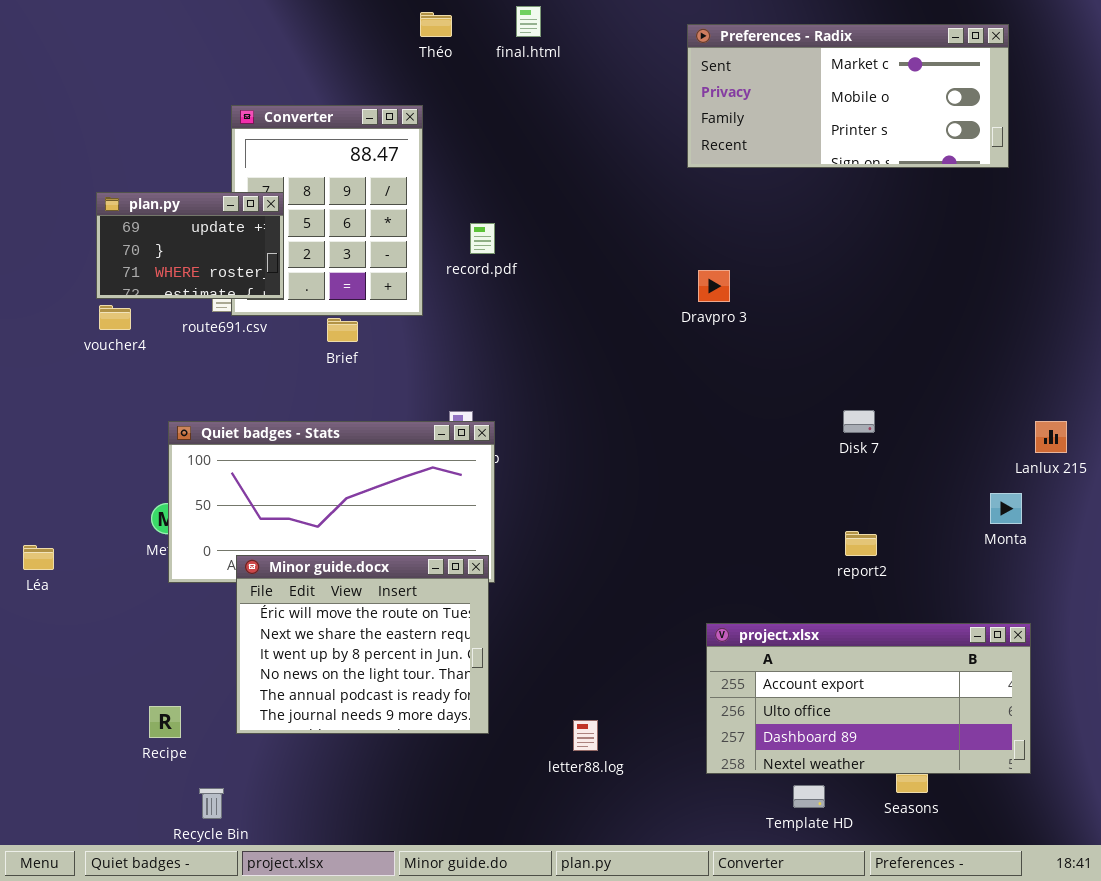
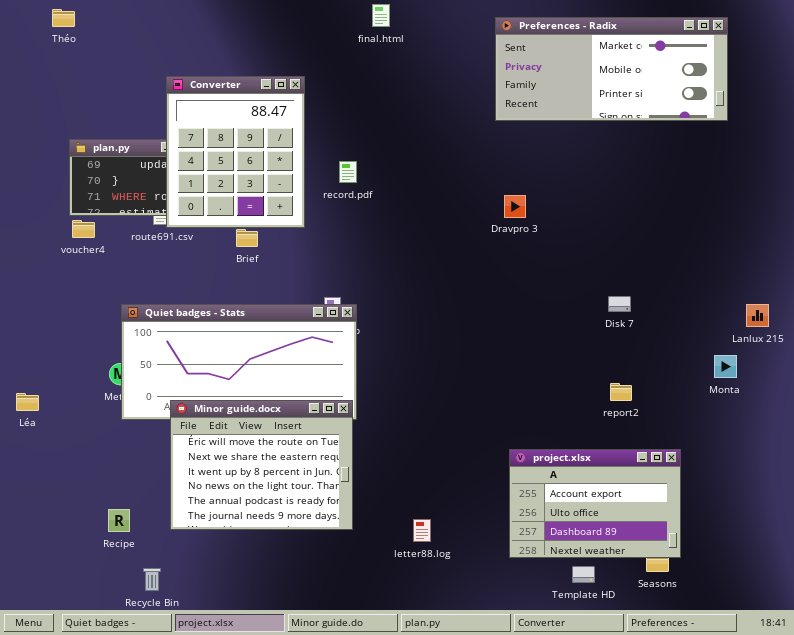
Théo: [420,12,452,37] -> [52,9,75,27], moved
Converter: [231,105,423,316] -> [166,76,305,228], raised
project.xlsx: [706,623,1031,774] -> [509,449,681,558], resized

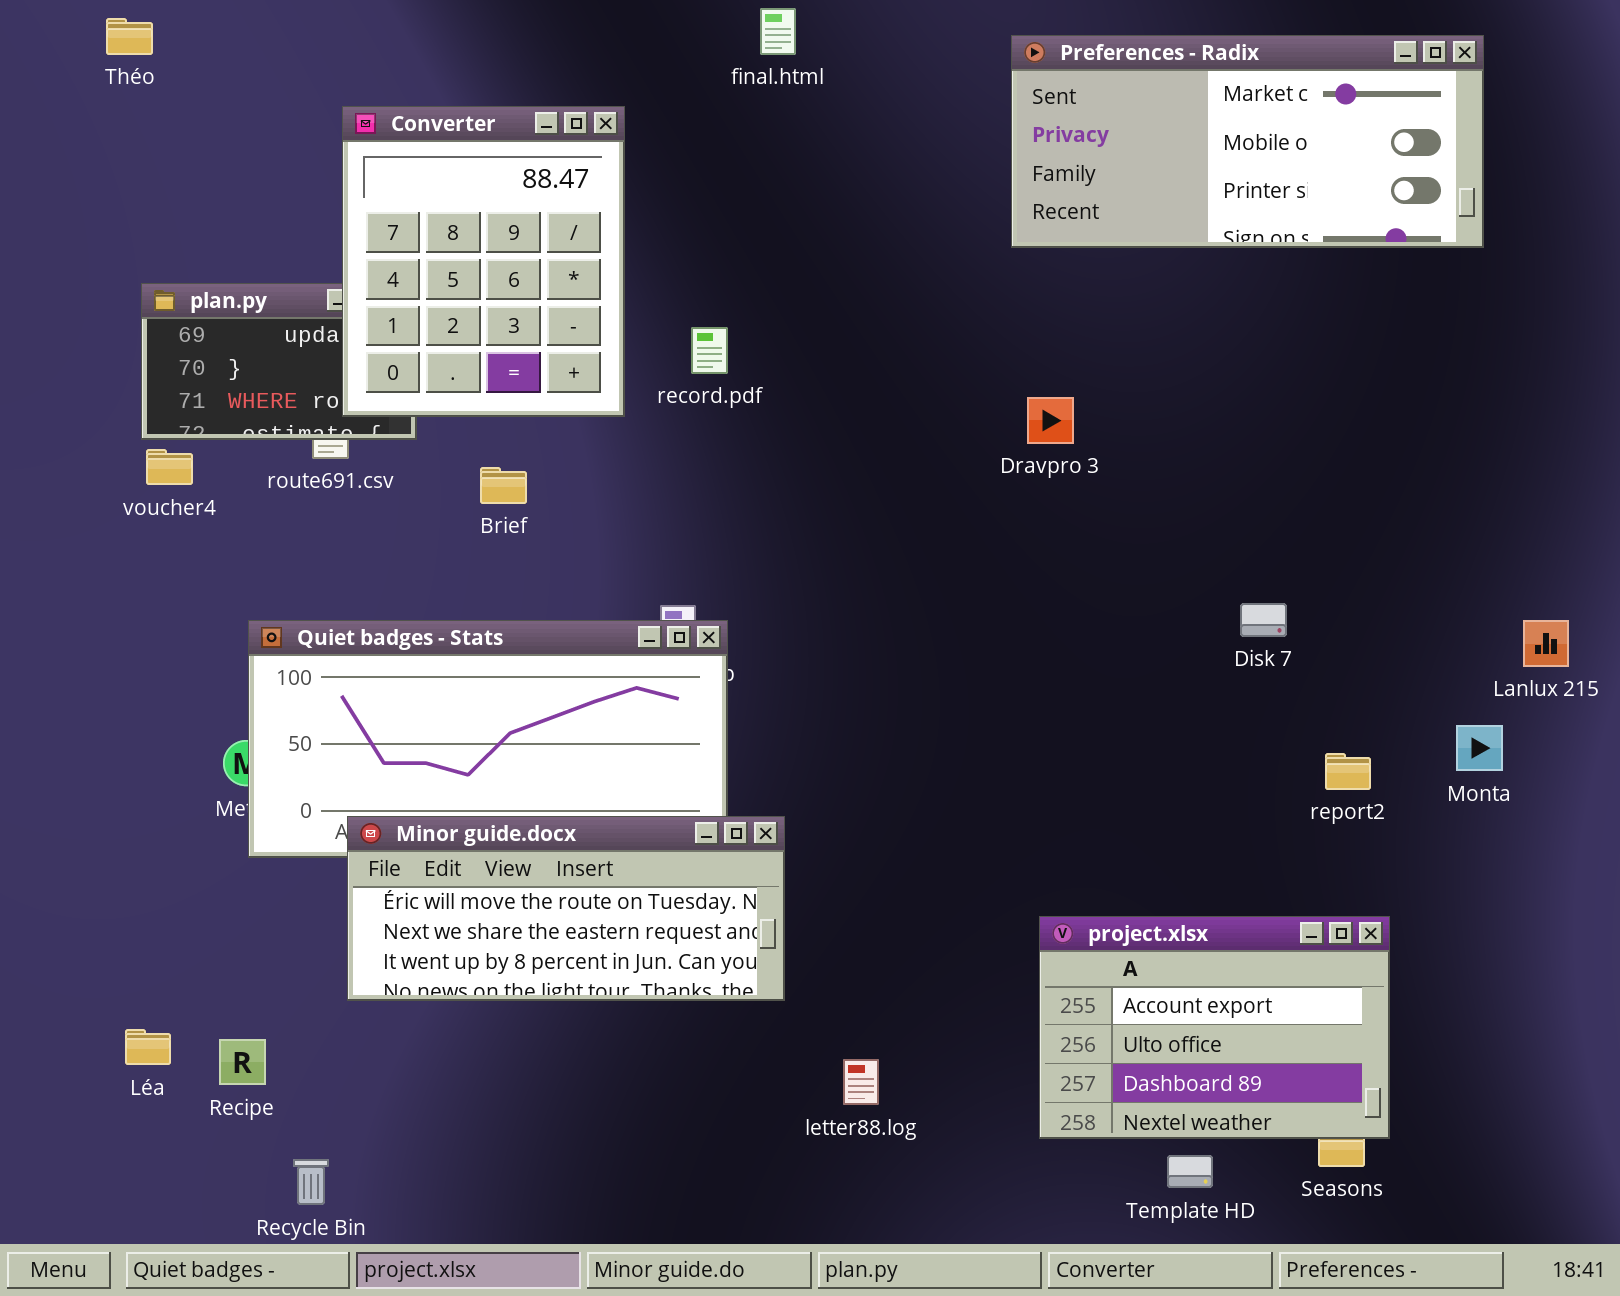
Converter: [166,76,305,228] -> [342,106,625,417], moved
report2: [610,383,632,401] -> [1325,753,1371,790], moved
Léa: [16,393,39,411] -> [125,1029,171,1065], moved
Minor guide.docx: [170,400,353,530] -> [347,816,785,1001], resized

